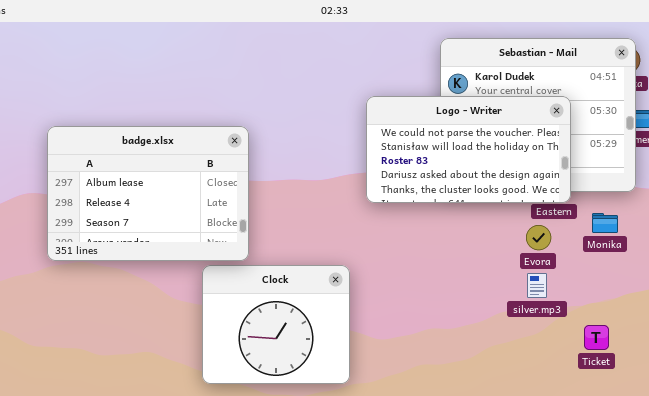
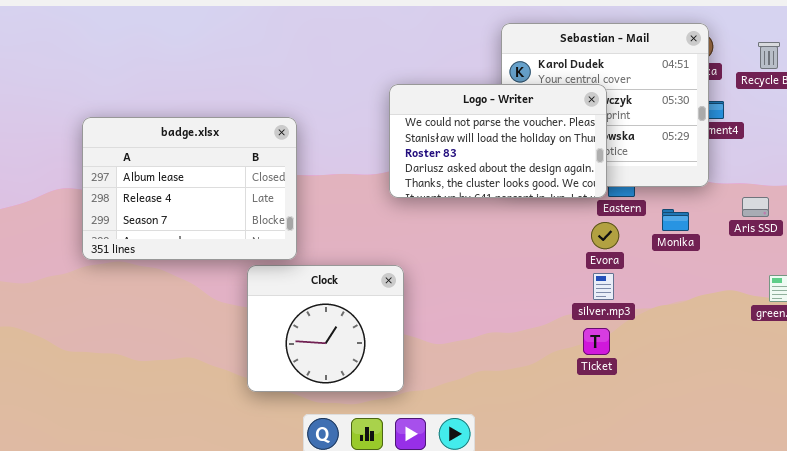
Logo - Writer: [366,96,571,203] -> [389,84,607,198], moved
Ticket: [584,325,609,350] -> [583,328,610,355], moved

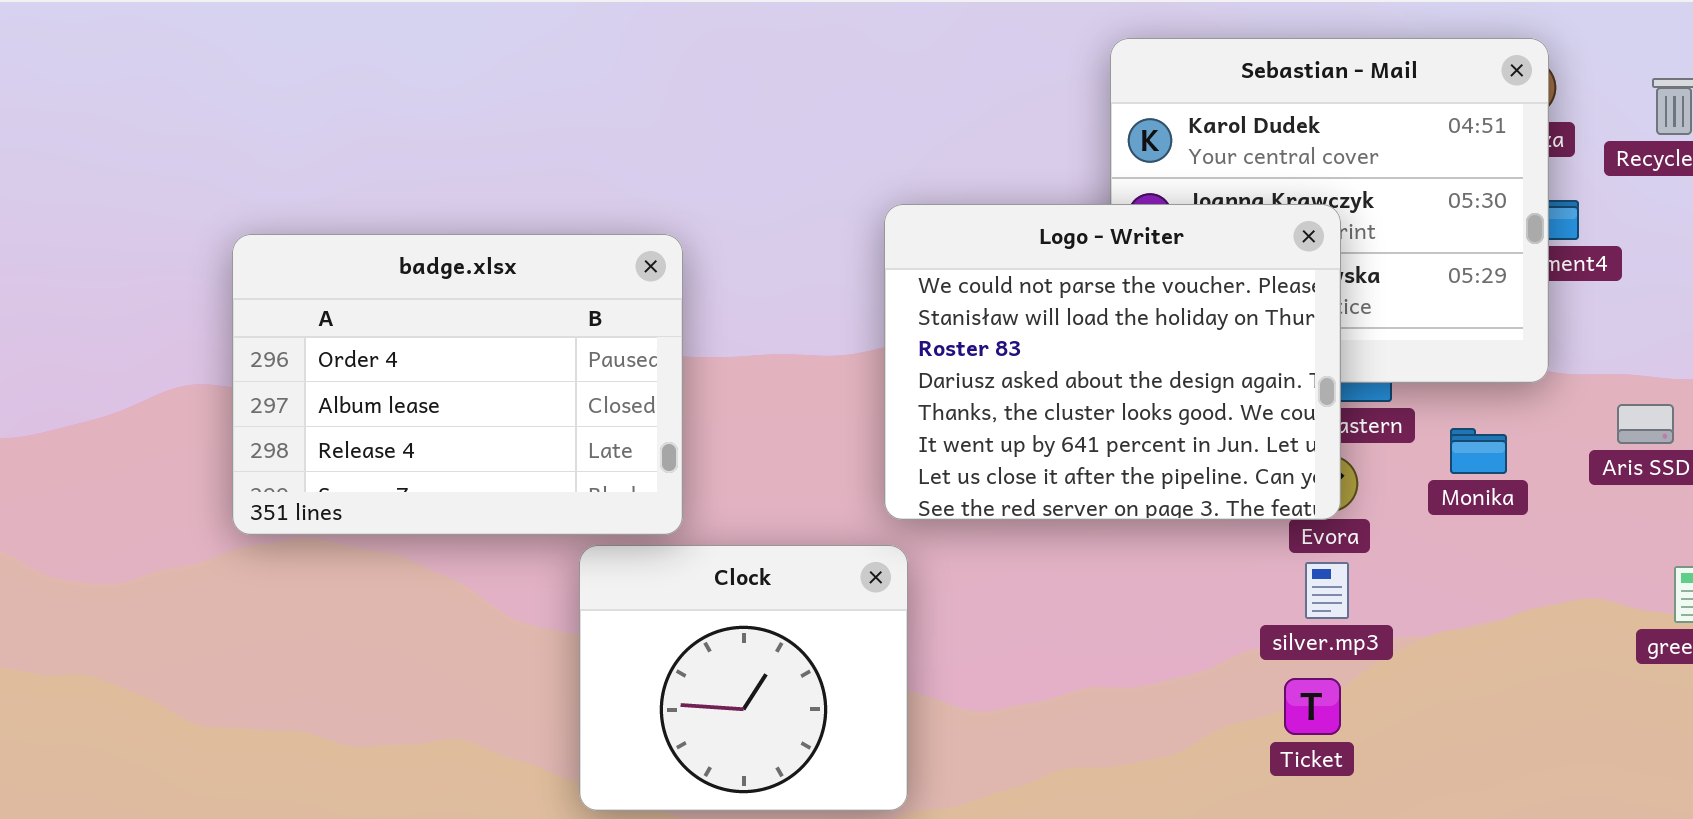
Logo - Writer: [389,84,607,198] -> [884,204,1341,520], moved, resized
badge.xlsx: [82,117,297,260] -> [232,234,683,535], scrolled up 1 row

